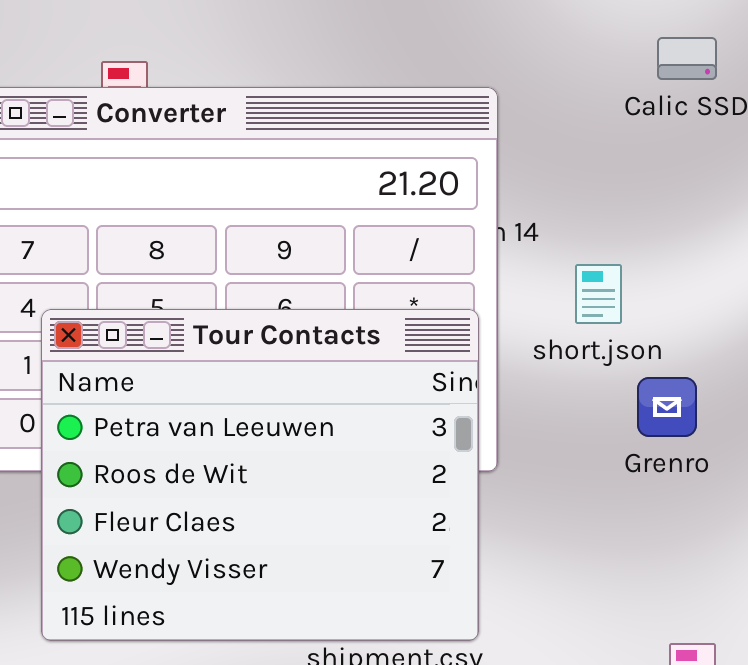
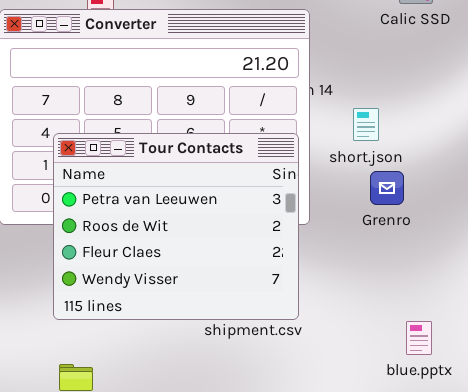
Grenro: [637,377,697,437] -> [370,171,404,205], moved

